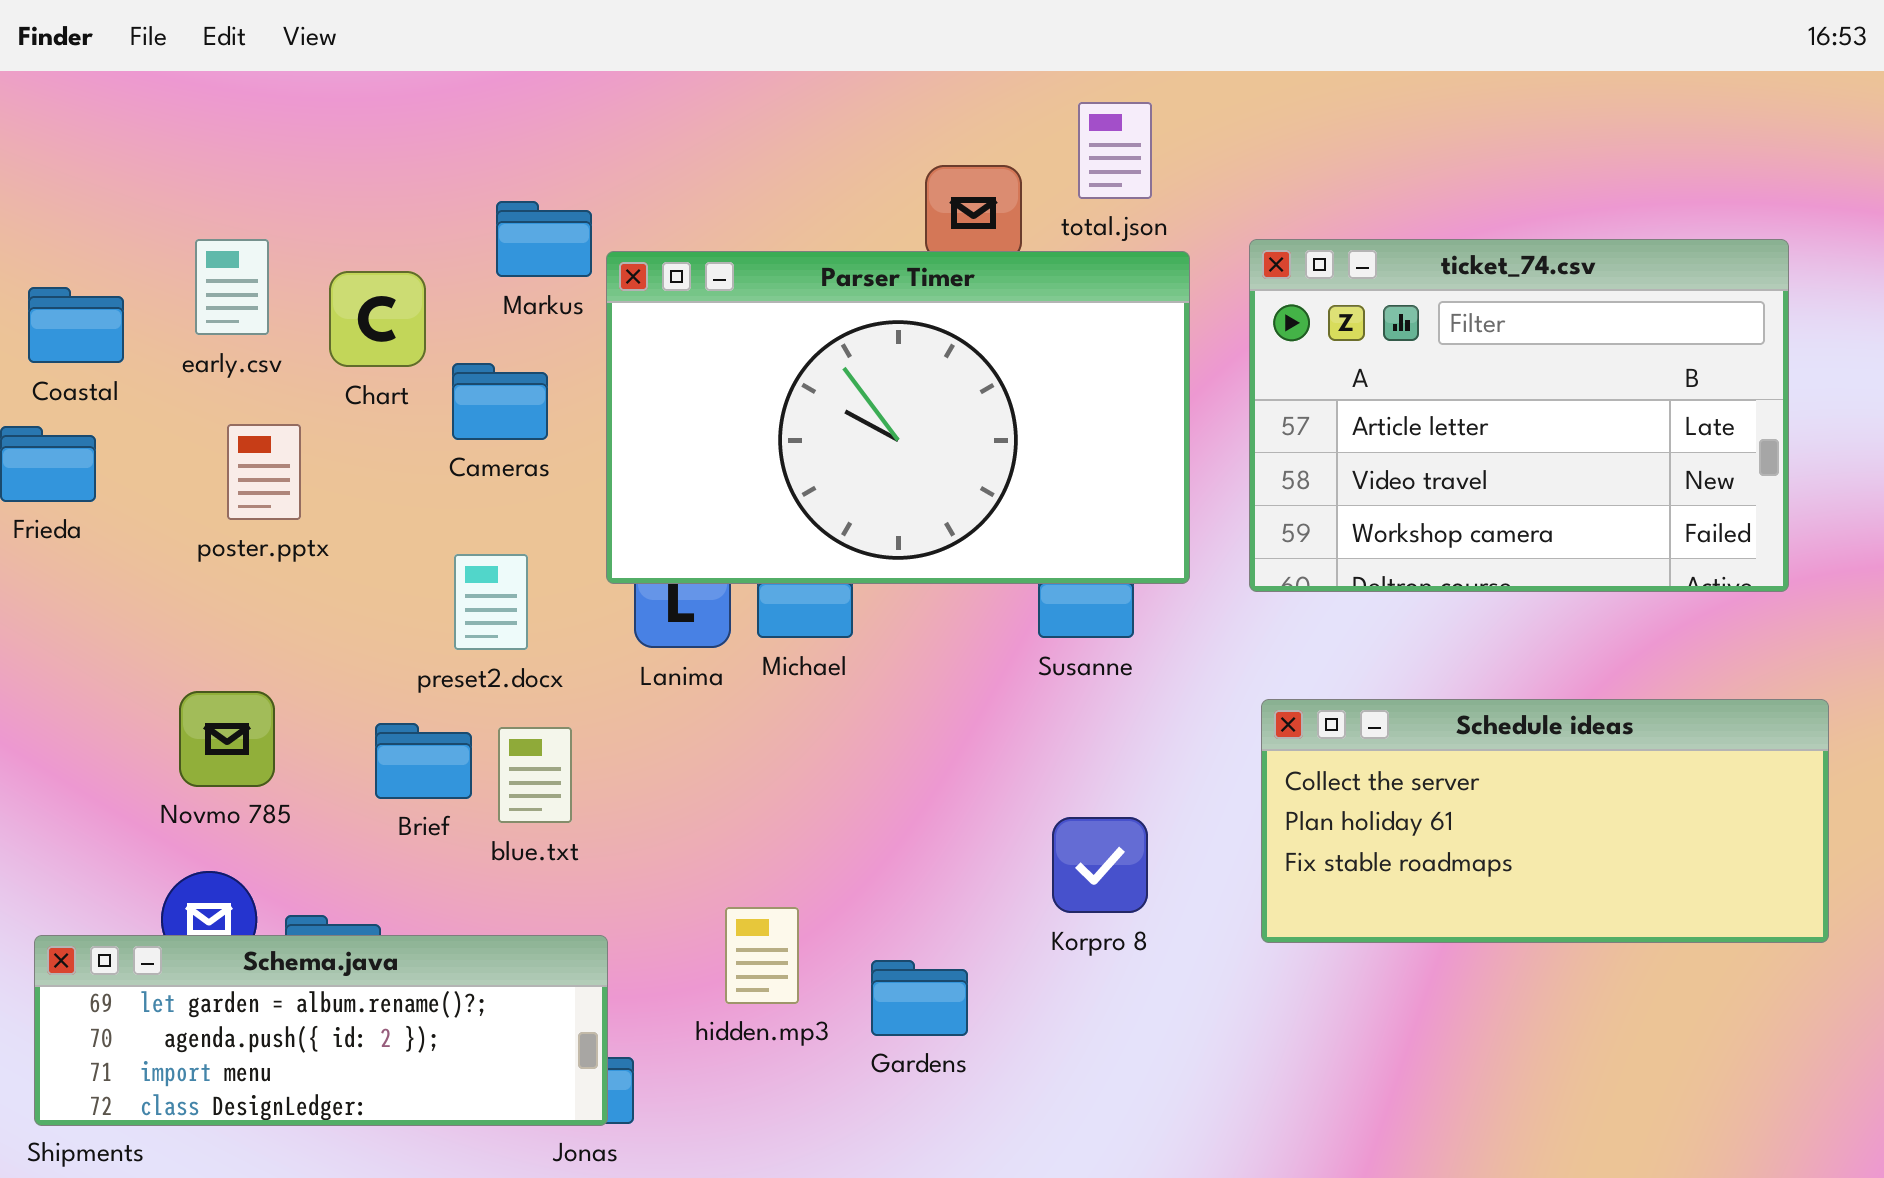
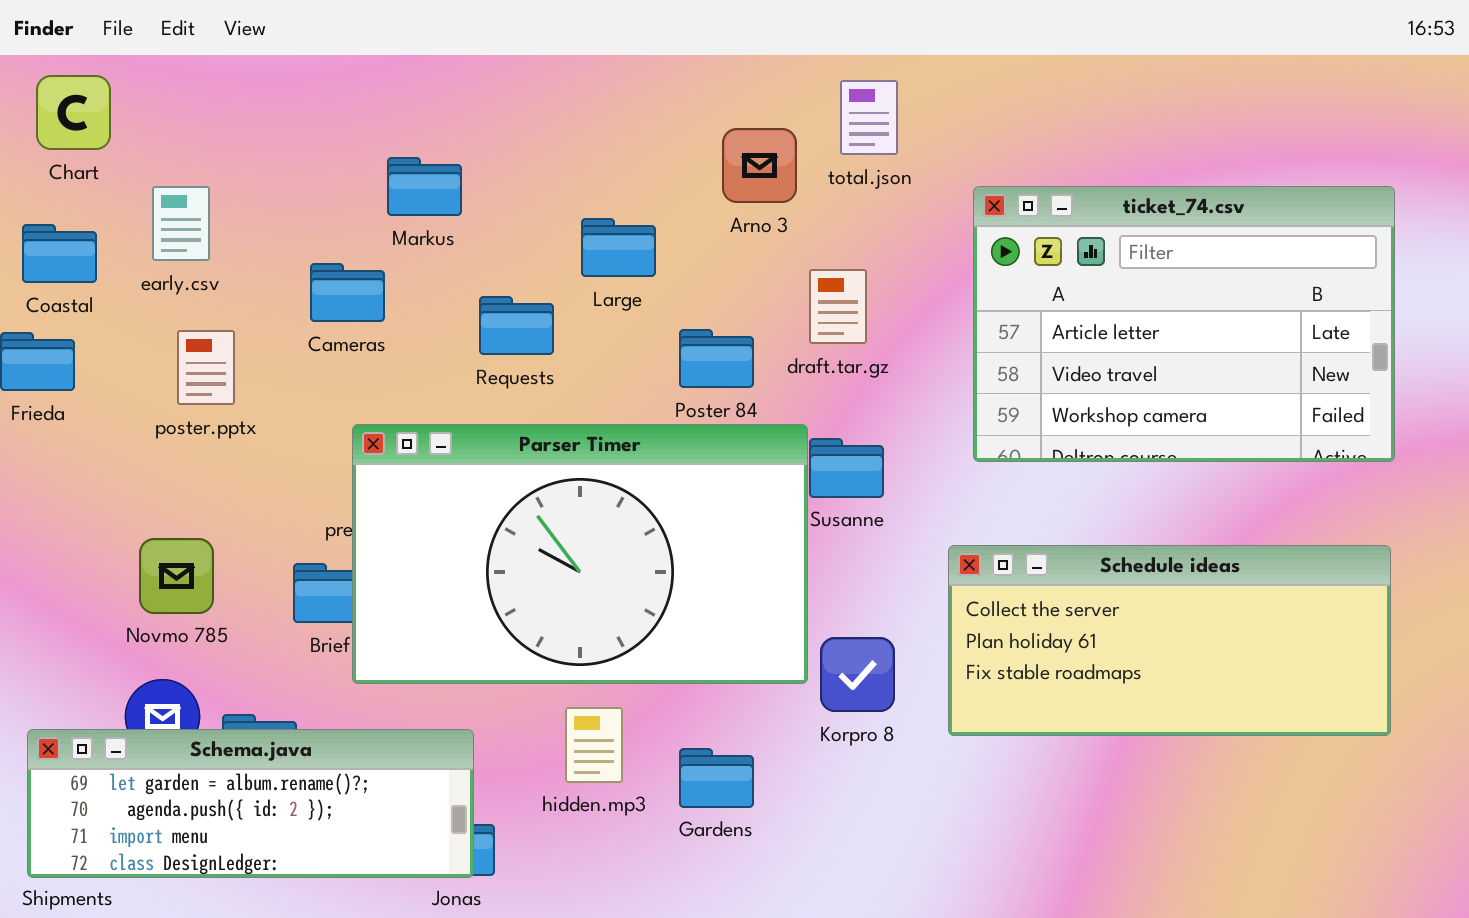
Parser Timer: [606,251,1190,584] -> [352,424,808,684], moved
Chart: [329,271,426,367] -> [36,75,111,150], moved
Cameras: [452,363,548,440] -> [310,263,385,322], moved
Schedule ideas: [1261,699,1829,943] -> [948,545,1391,736], moved

